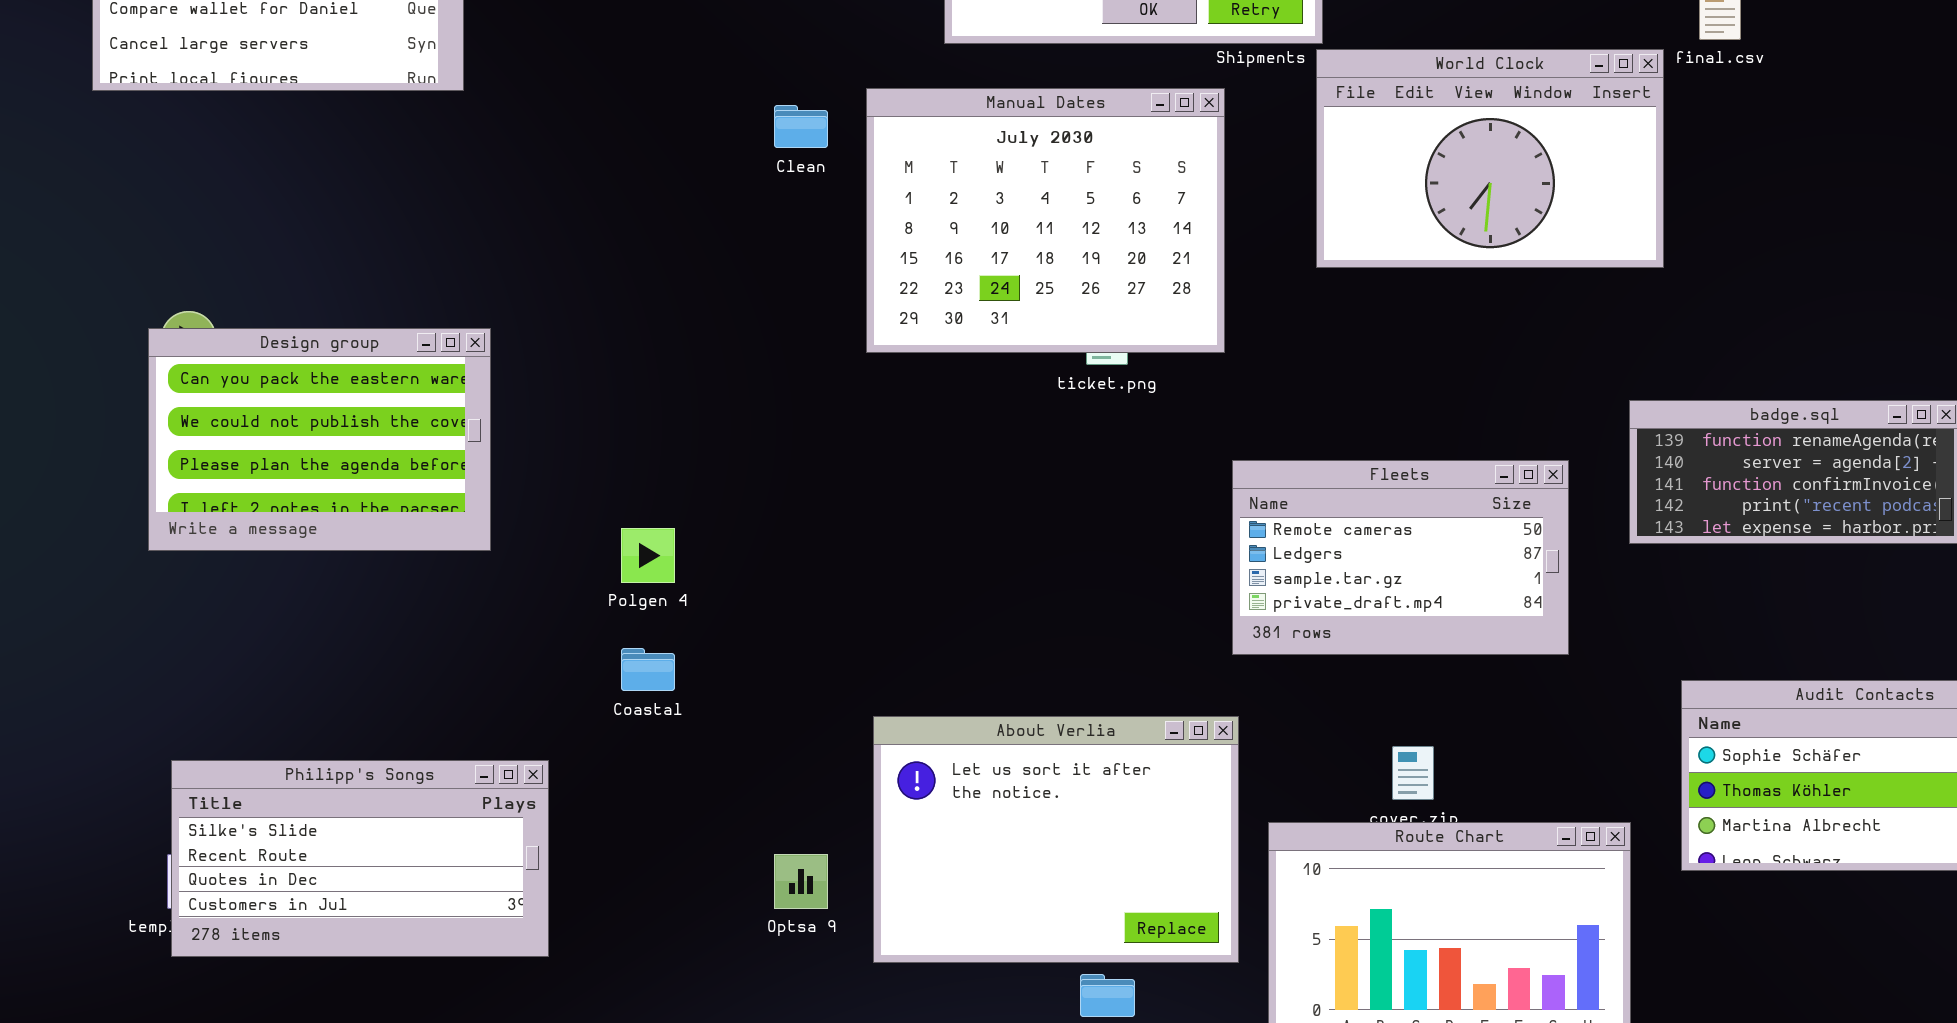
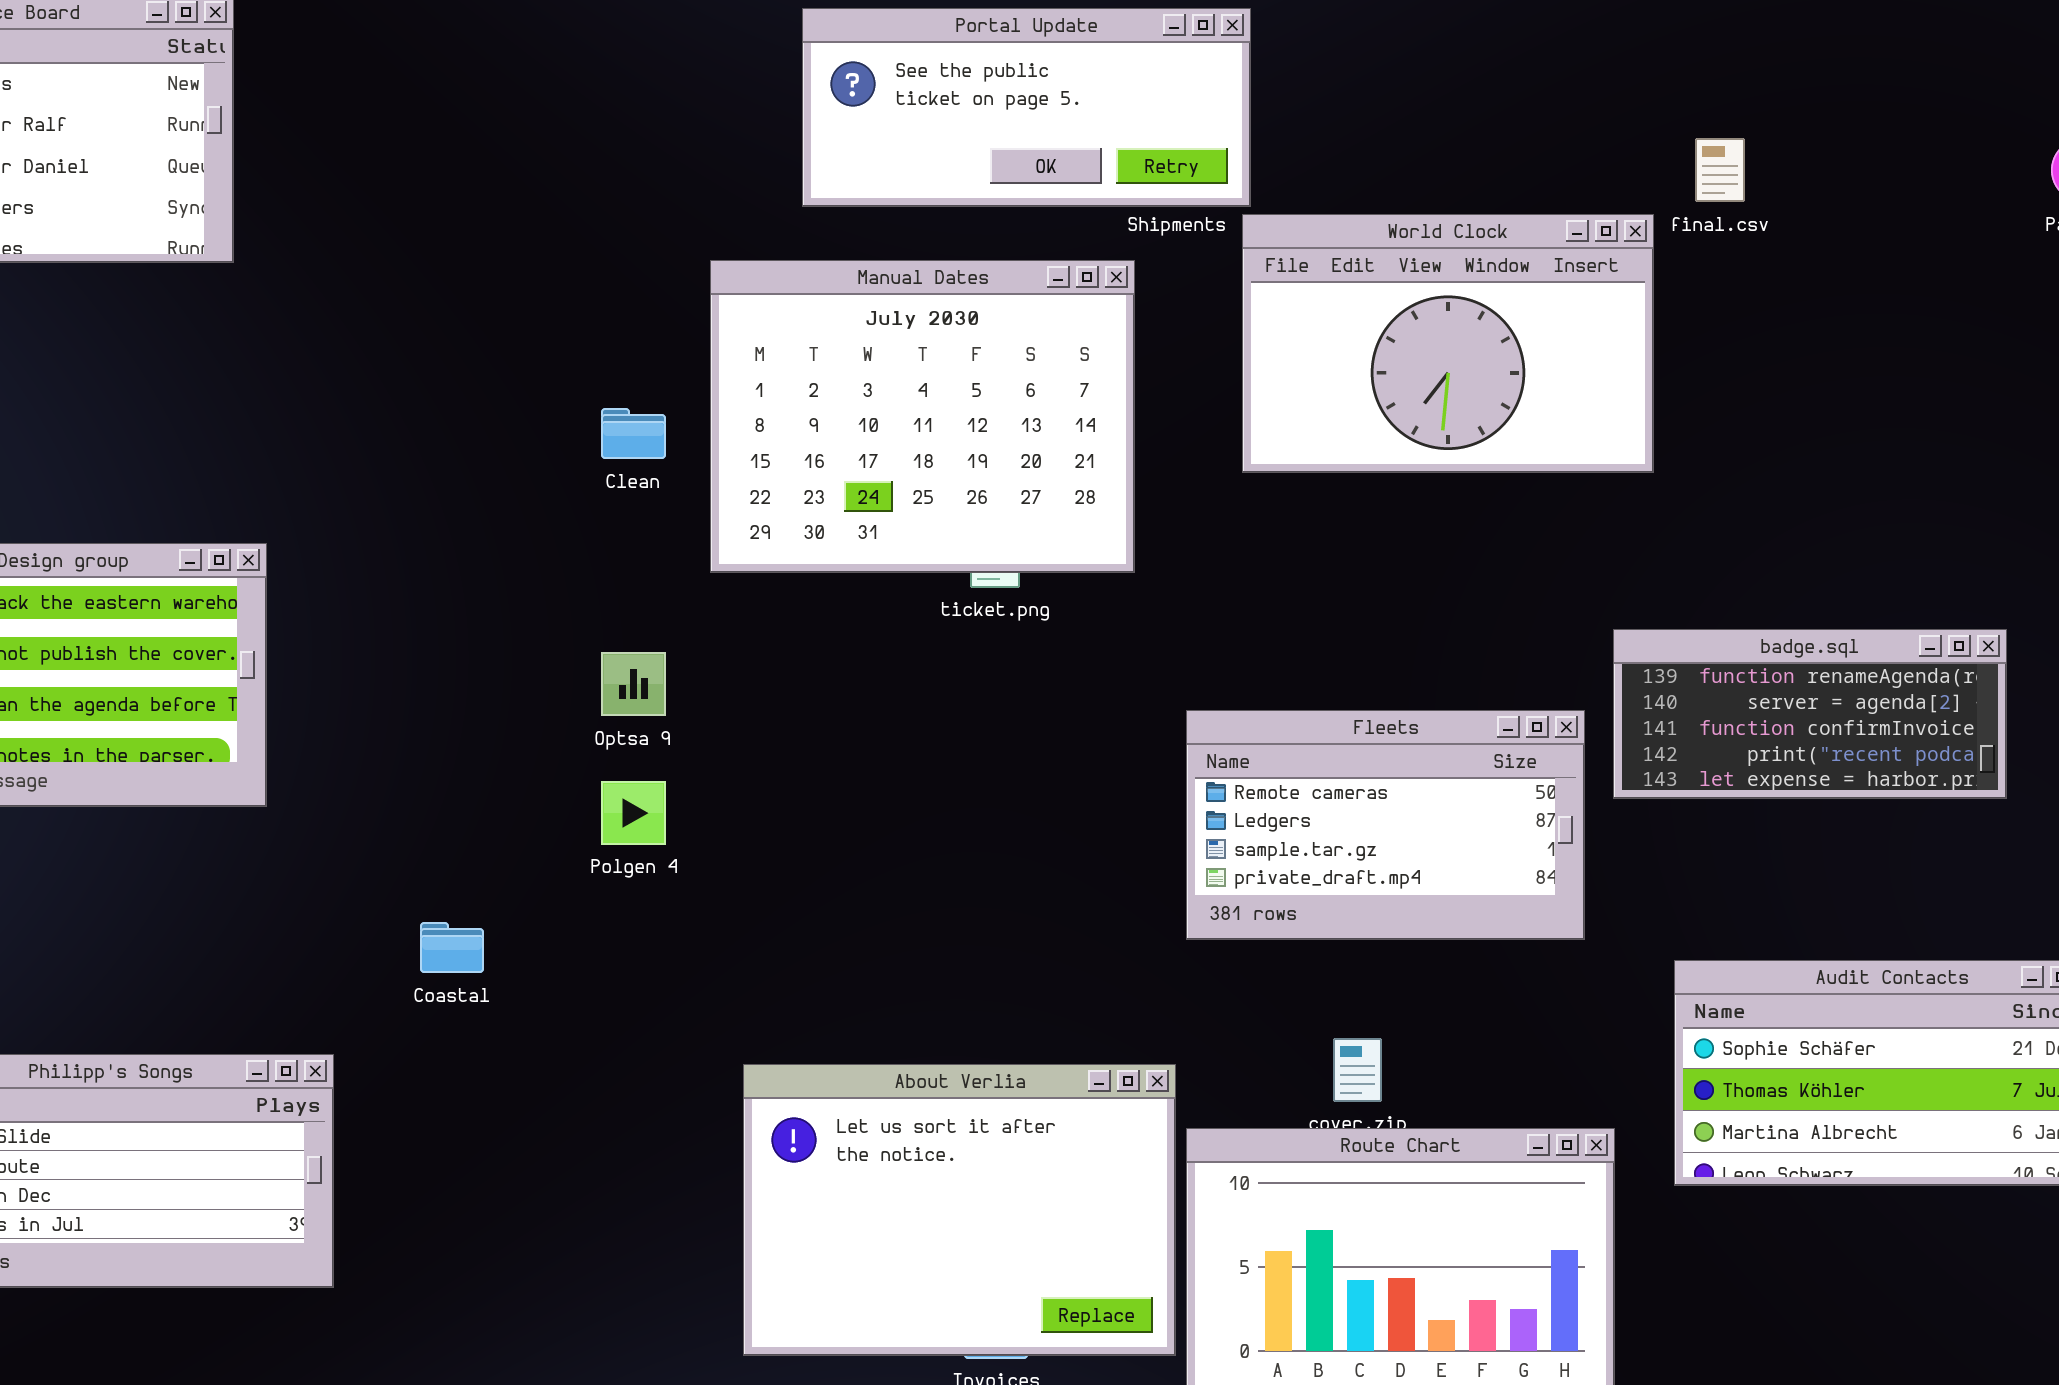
Clean: [774,105,828,148] -> [601,408,666,459], moved
Fleets: [1232,460,1569,655] -> [1186,710,1585,940], moved
Polgen 4: [621,528,675,583] -> [601,781,666,845], moved
About Verlia: [873,716,1239,963] -> [743,1064,1176,1356], moved
Optsa 9: [774,854,828,909] -> [601,652,666,716], moved

